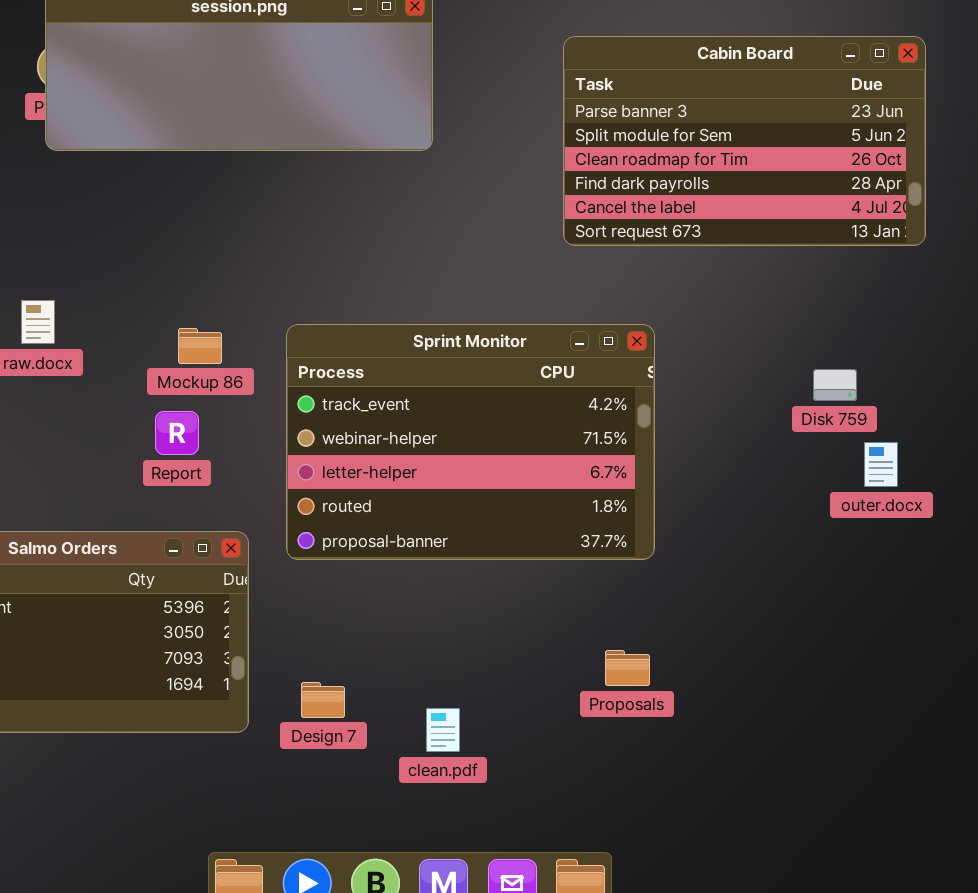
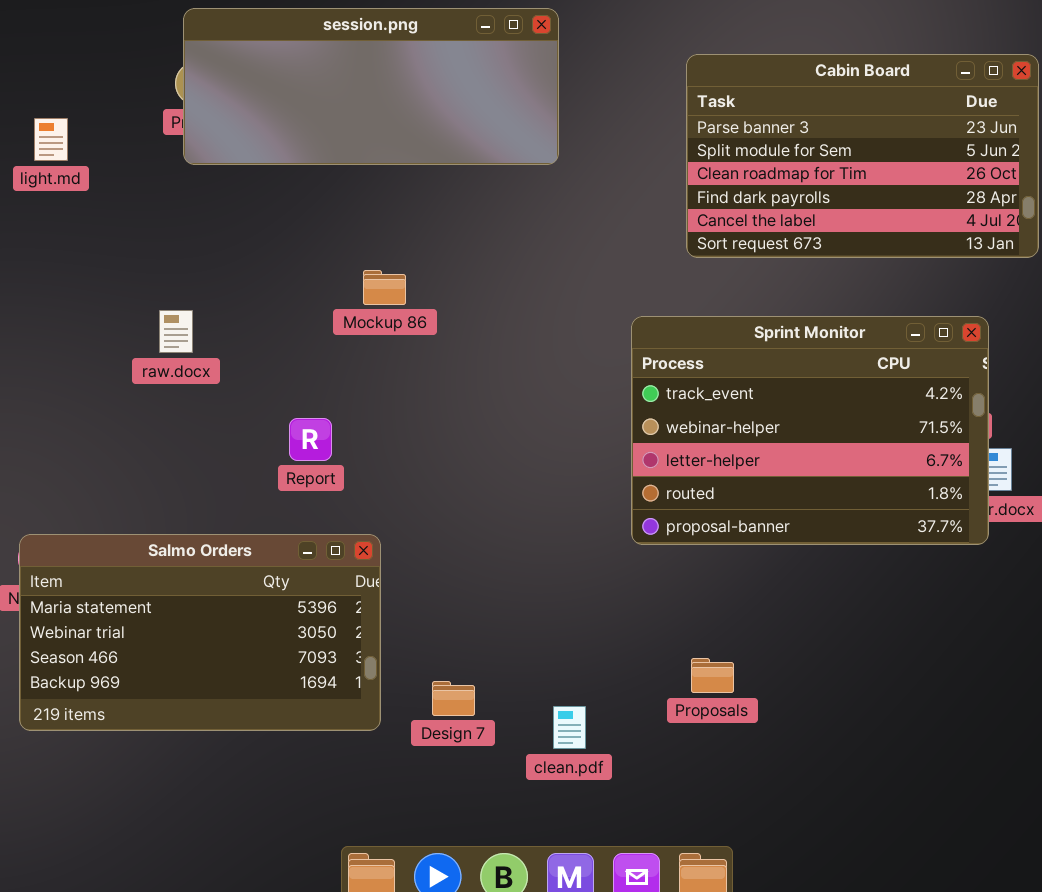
Sprint Monitor: [286,324,655,560] -> [631,316,989,545], moved
Mockup 86: [178,328,222,364] -> [363,270,406,305], moved
Proposals: [605,650,650,686] -> [691,658,734,693], moved

